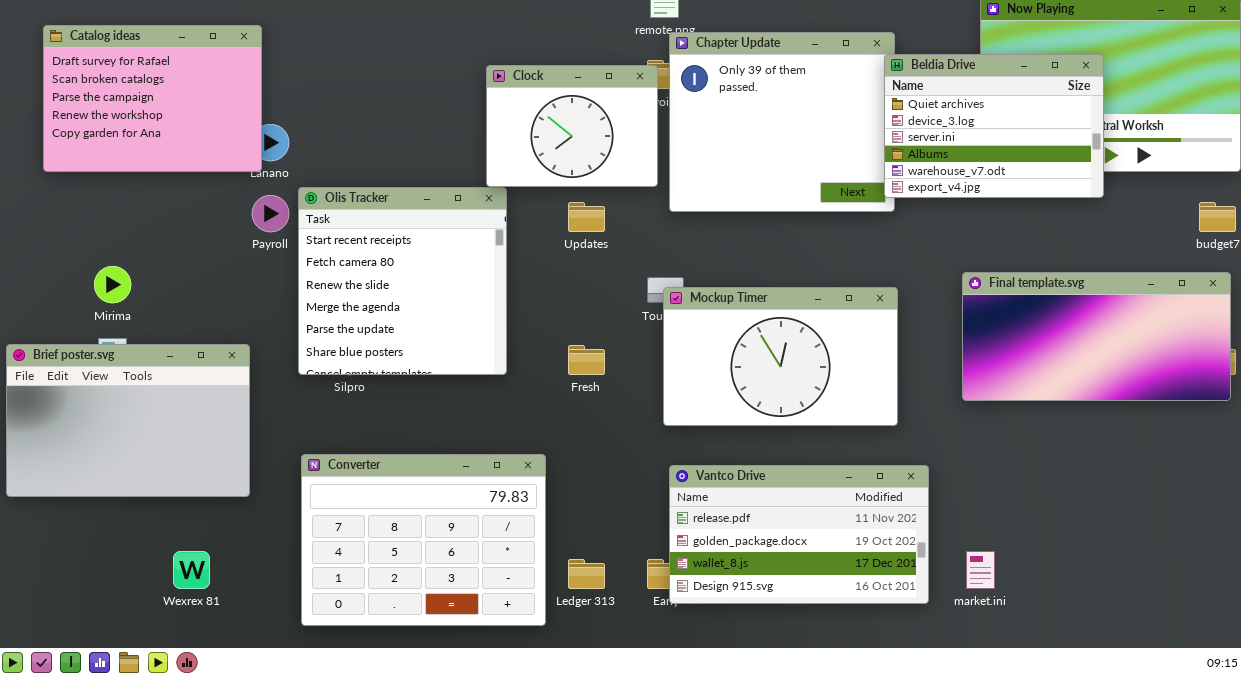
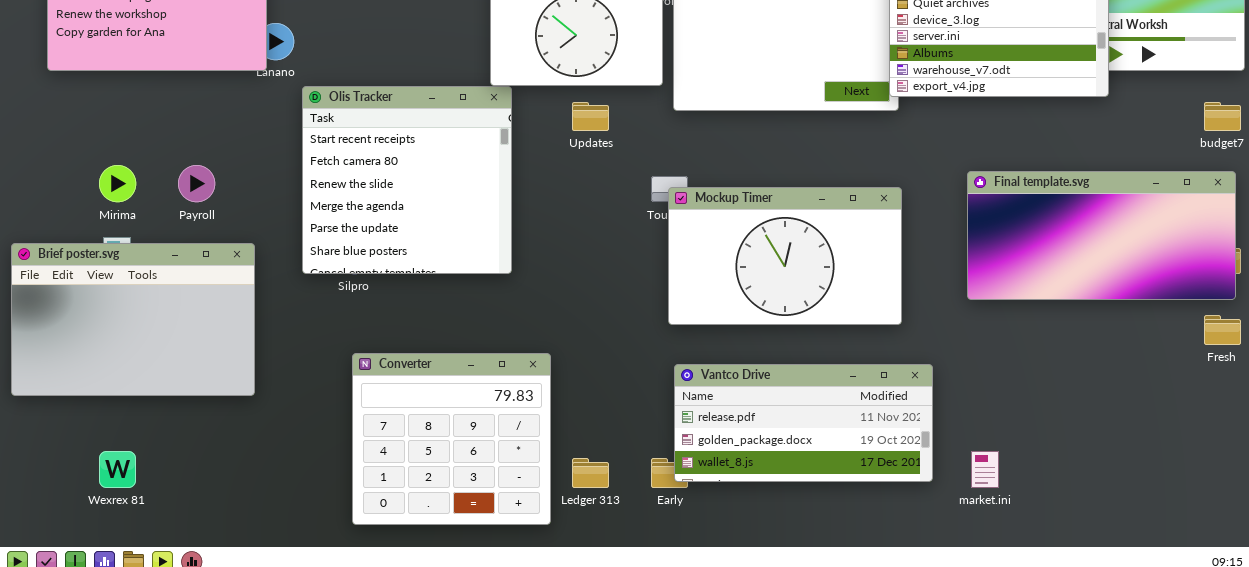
Payroll: [252,195,289,232] -> [178,165,215,202], moved
Fresh: [568,345,605,375] -> [1204,315,1241,345], moved
Converter: [301,454,546,626] -> [352,353,551,525], resized
Vantco Drive: [669,465,929,604] -> [674,364,933,482], resized
Wexrex 81: [173,551,210,589] -> [99,451,136,488], moved

